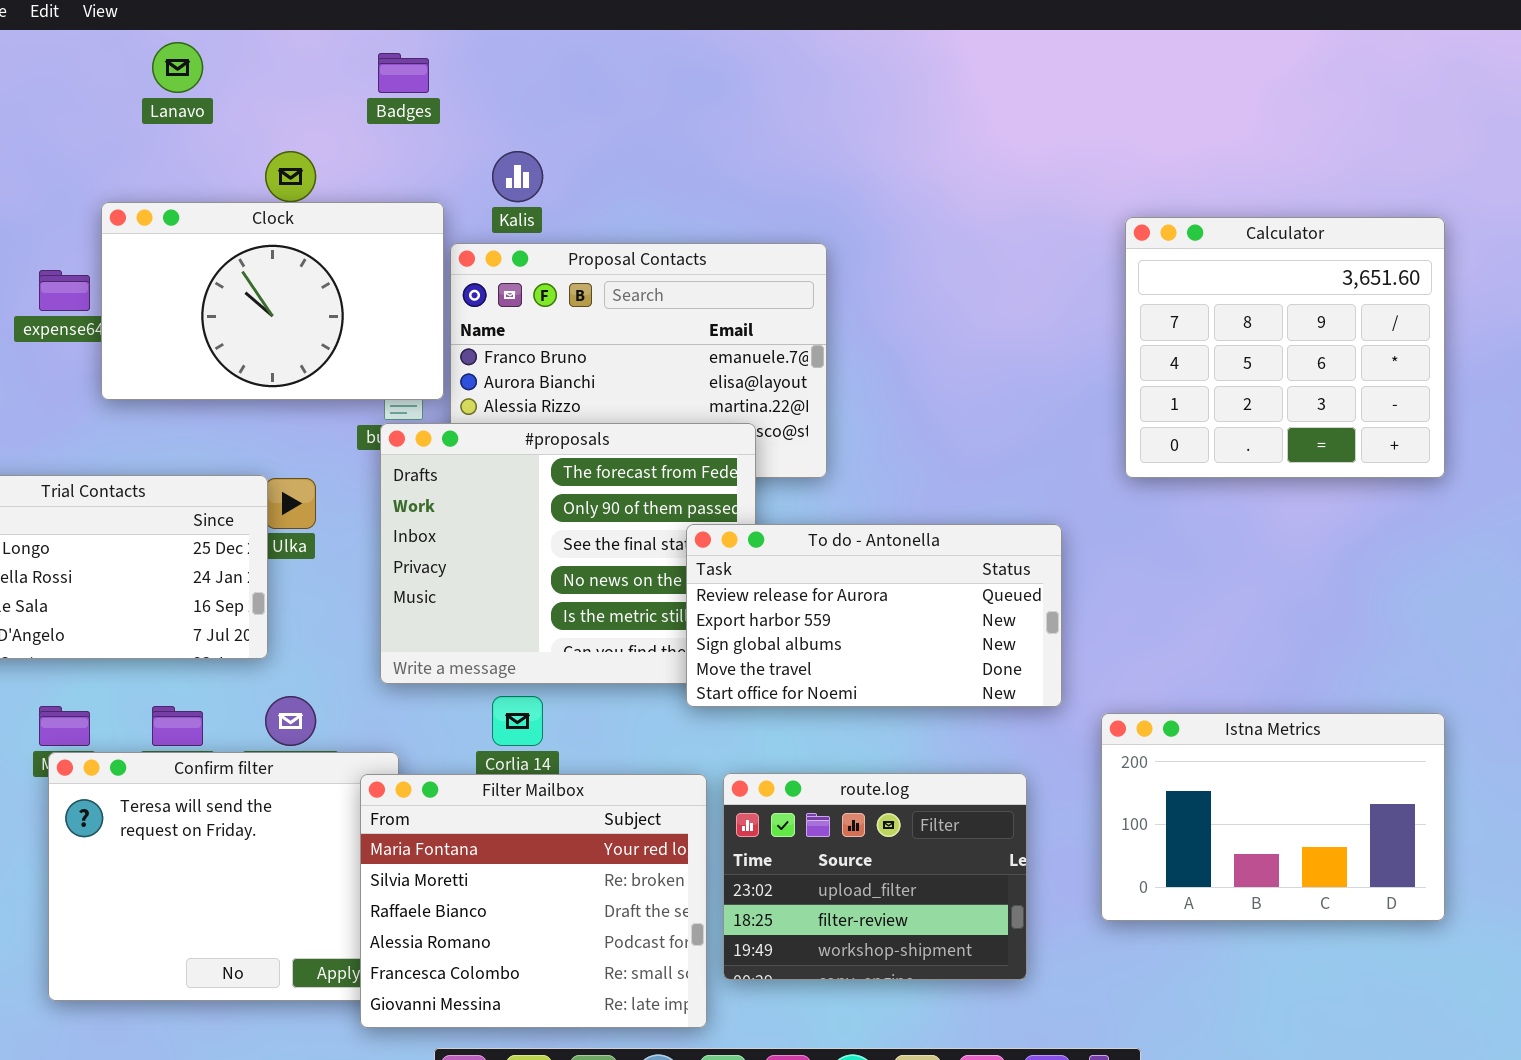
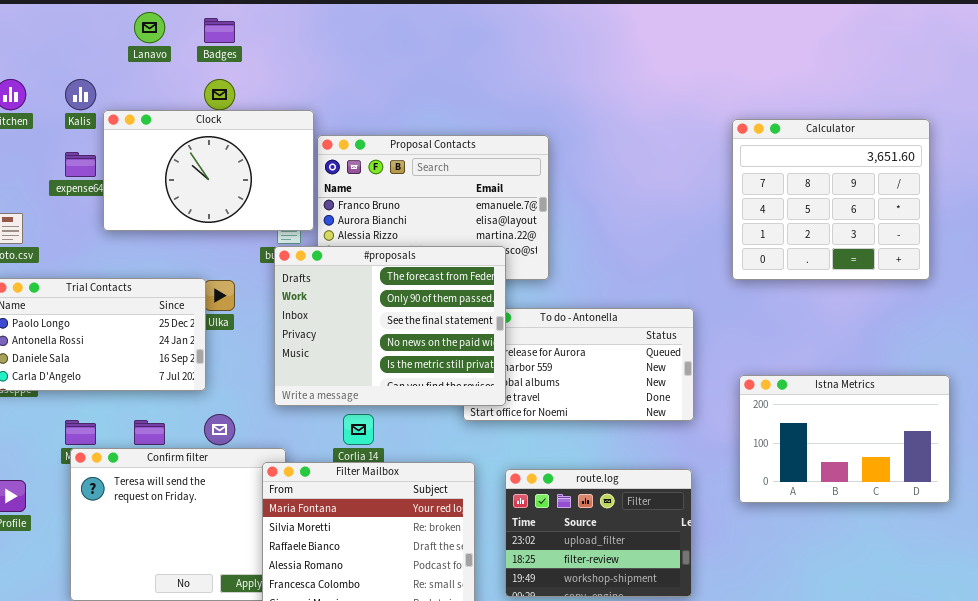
Badges: [378,53,429,93] -> [204,18,235,43], moved
Kalis: [492,151,543,202] -> [65,79,96,110], moved
#proposals: [380,423,756,684] -> [274,246,506,406], raised
Istna Metrics: [1101,713,1445,921] -> [739,375,950,503], moved
route.log: [723,773,1027,980] -> [505,469,692,597], moved

